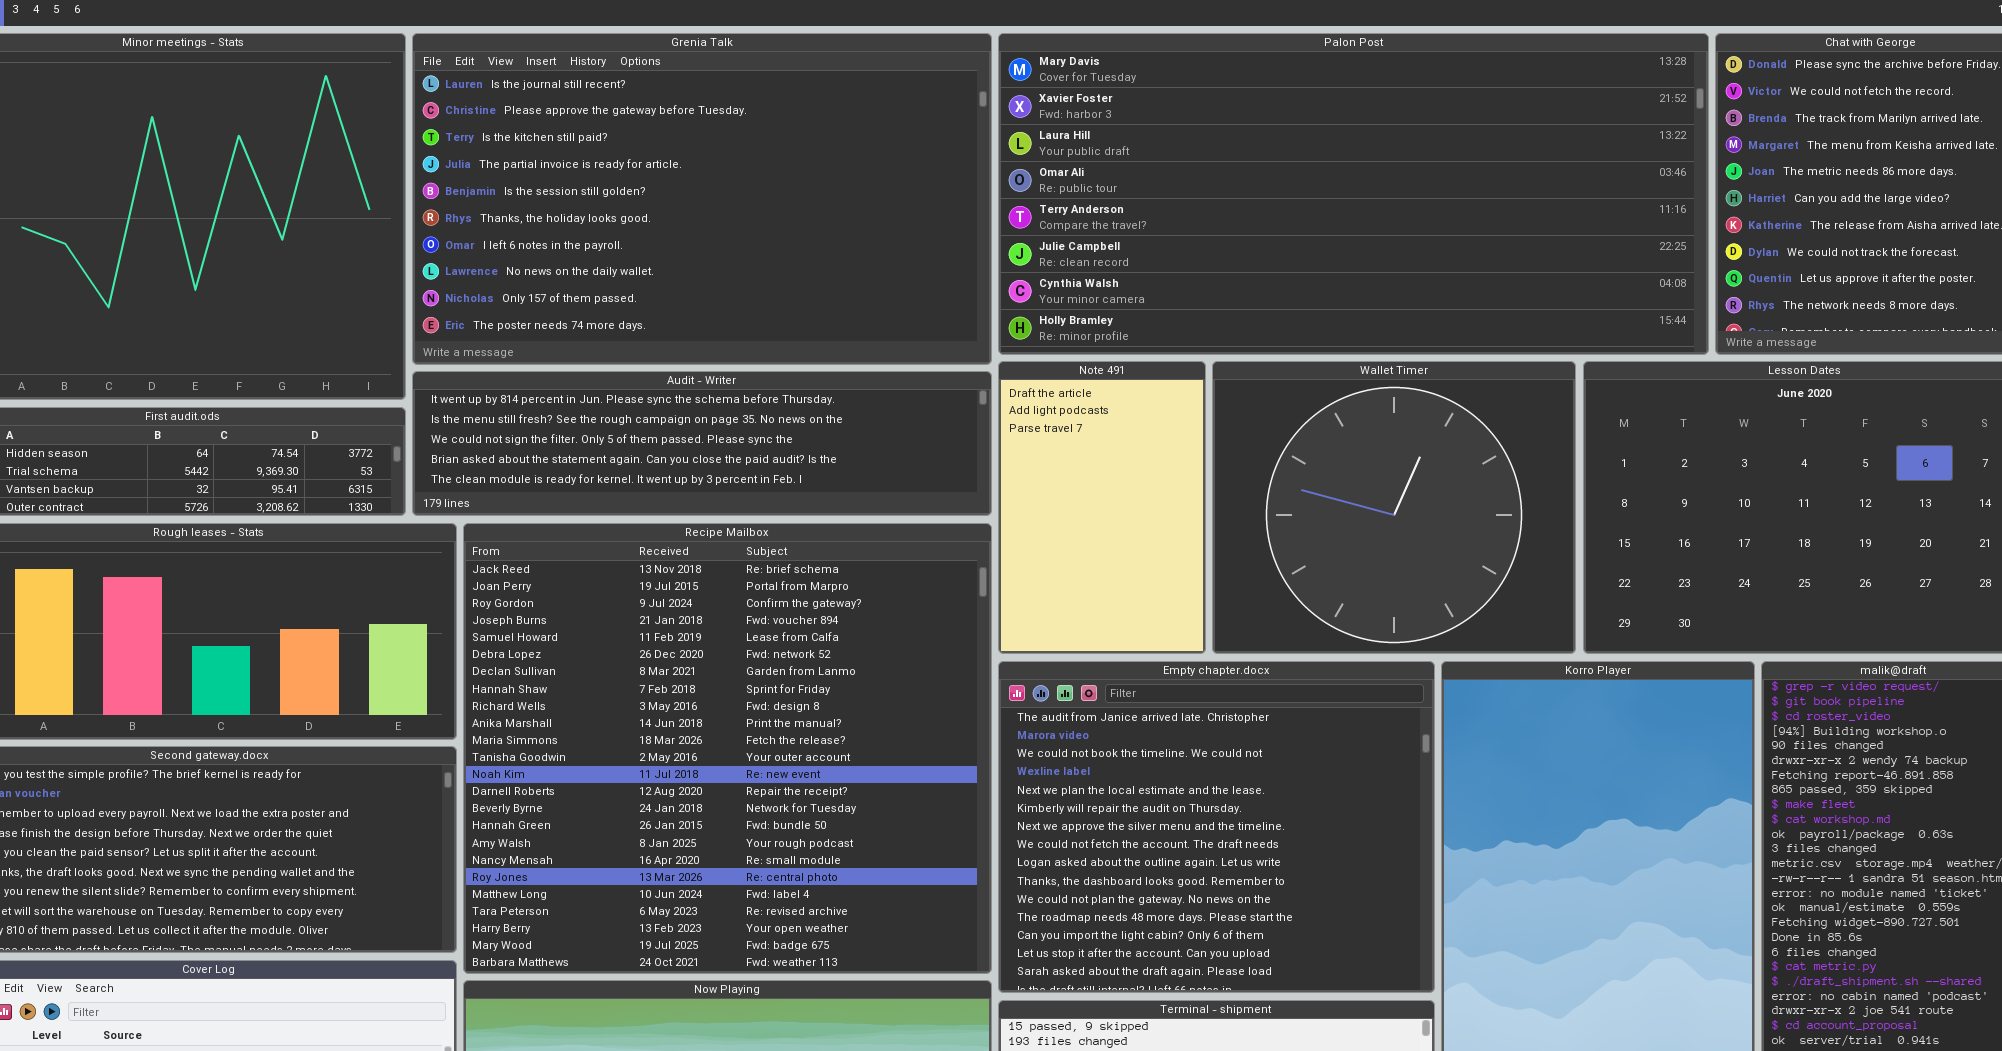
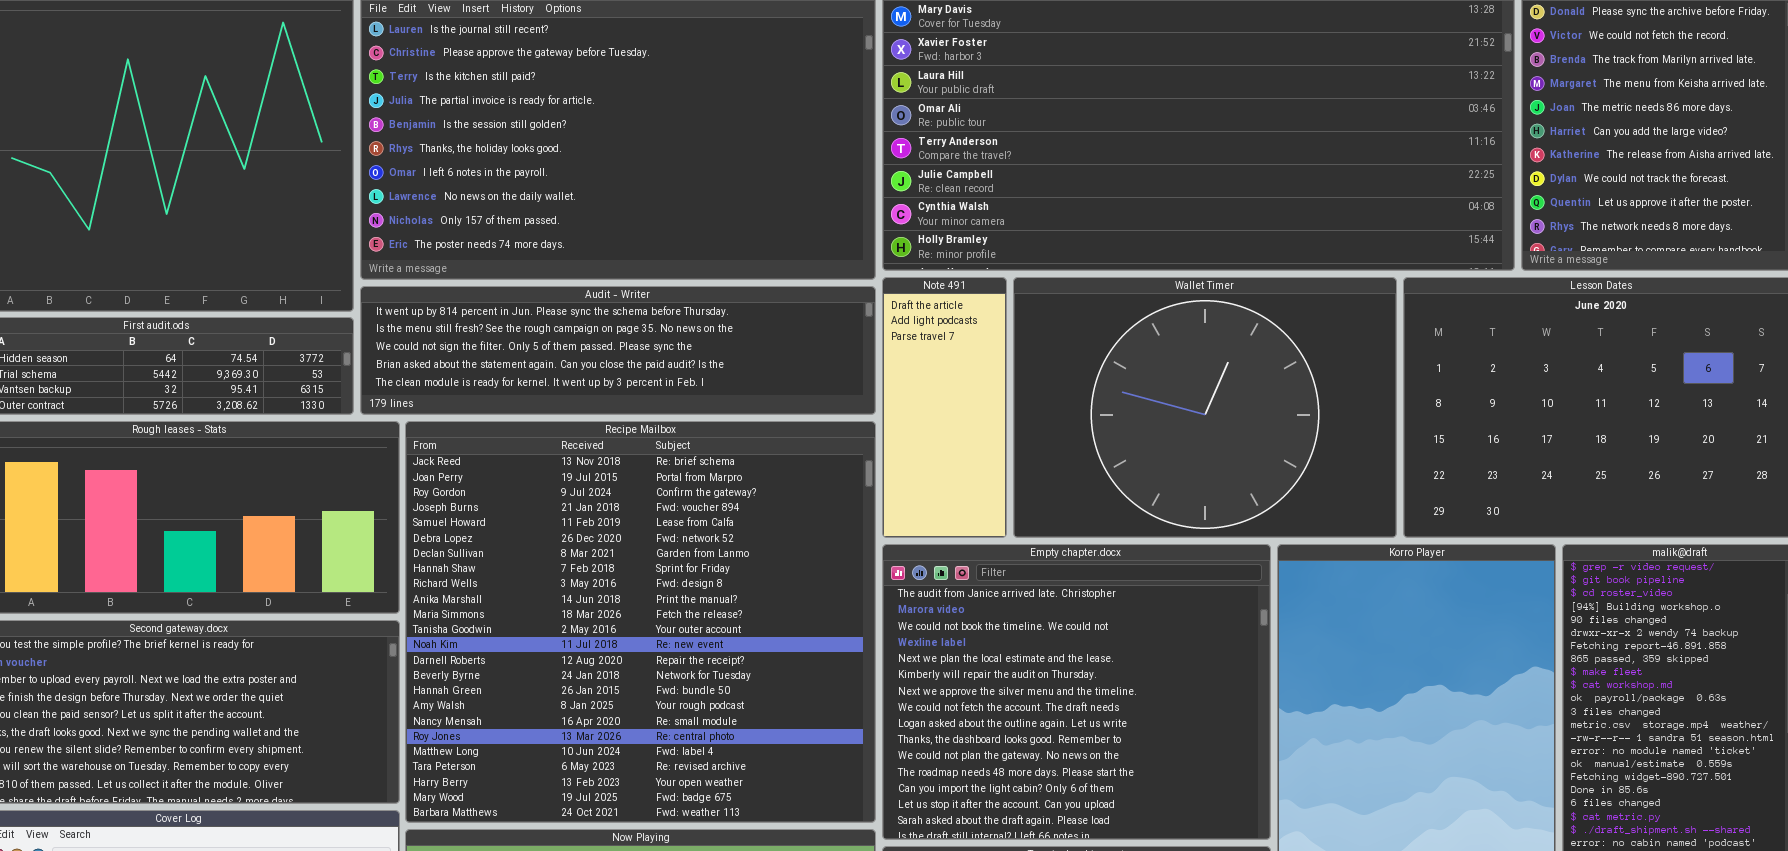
Note 491: [998,361,1206,654] -> [882,277,1007,538], resized
Wallet Timer: [1212,361,1576,654] -> [1013,277,1397,538], resized

